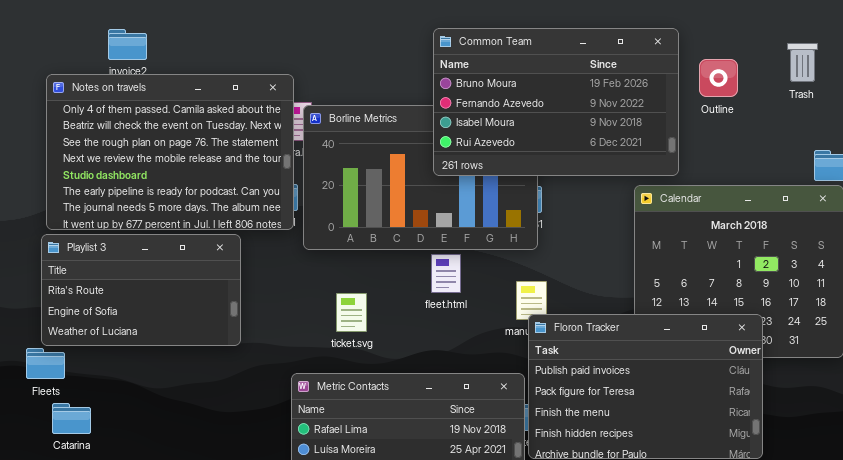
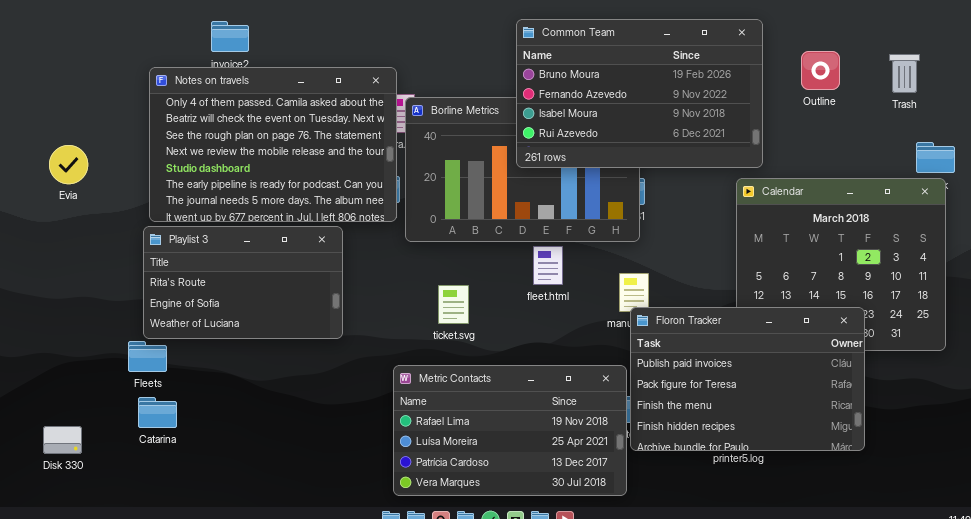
Common Team: [433,28,679,176] -> [516,19,763,168], moved
Trash: [787,43,818,82] -> [889,54,920,93], moved
Catarina: [52,403,91,434] -> [138,397,177,428], moved

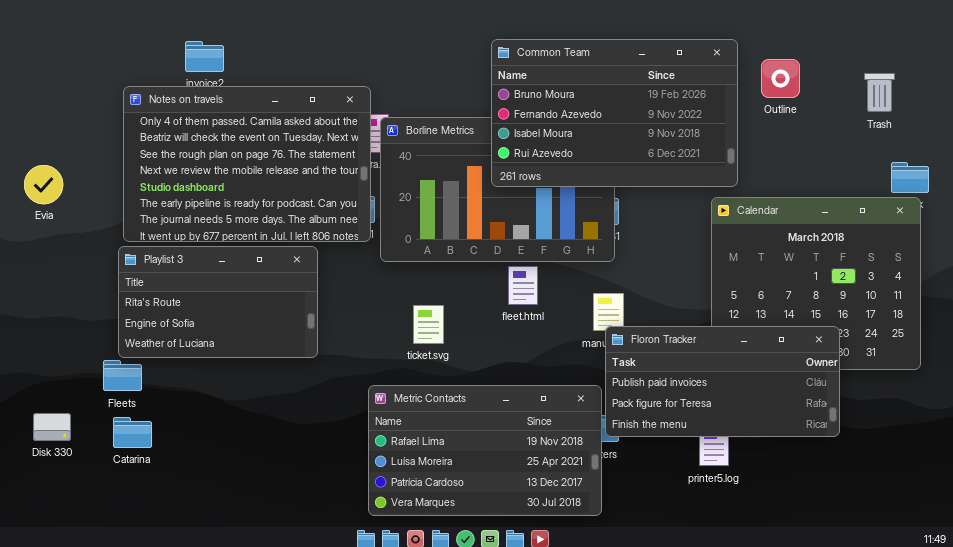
Outline: [801,51,840,90] -> [761,59,800,98], moved
Floron Tracker: [630,307,865,451] -> [605,326,840,437], resized
Disk 330: [43,426,82,454] -> [33,413,71,441], moved

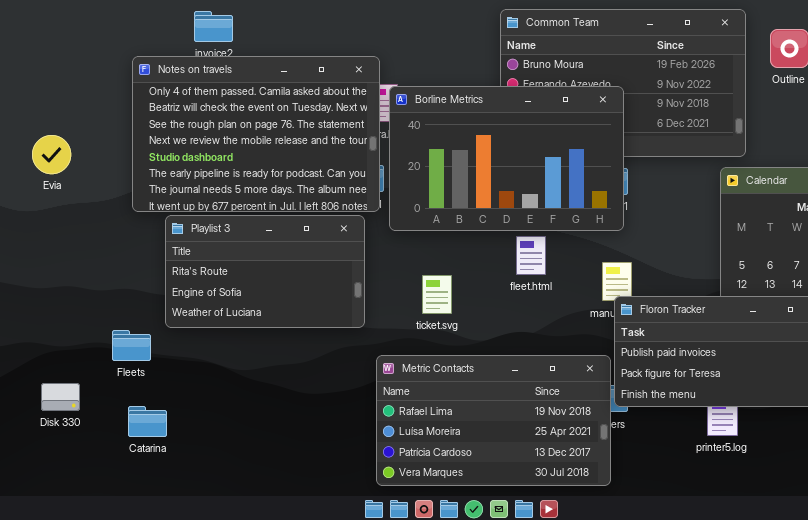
Borline Metrics: [380,117,615,262] -> [389,86,624,231], raised
Playlist 3: [118,246,318,358] -> [165,215,365,328], moved
Catarina: [113,417,152,448] -> [128,406,167,437], moved

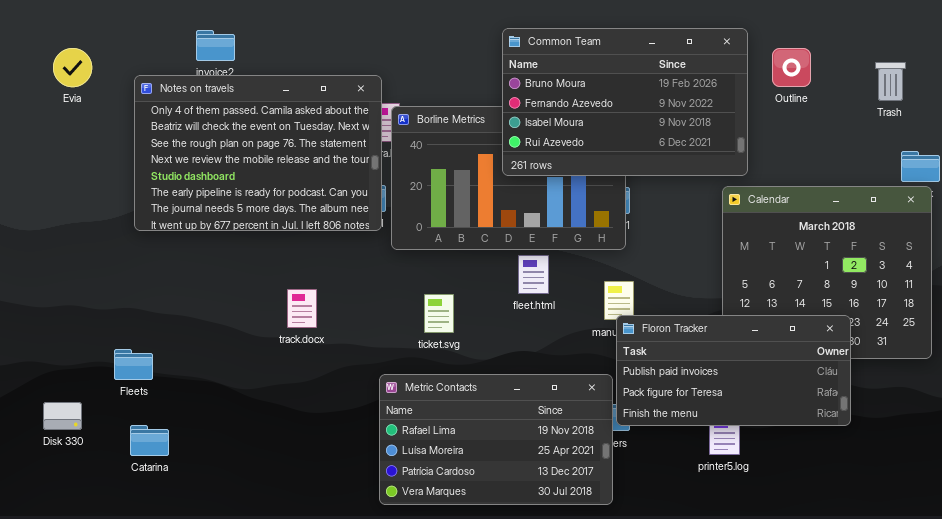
Common Team: [500,9,746,157] -> [502,28,748,176], raised
Evia: [32,135,71,174] -> [53,48,92,87], moved
Playlist 3: [165,215,365,328] -> none, closed

